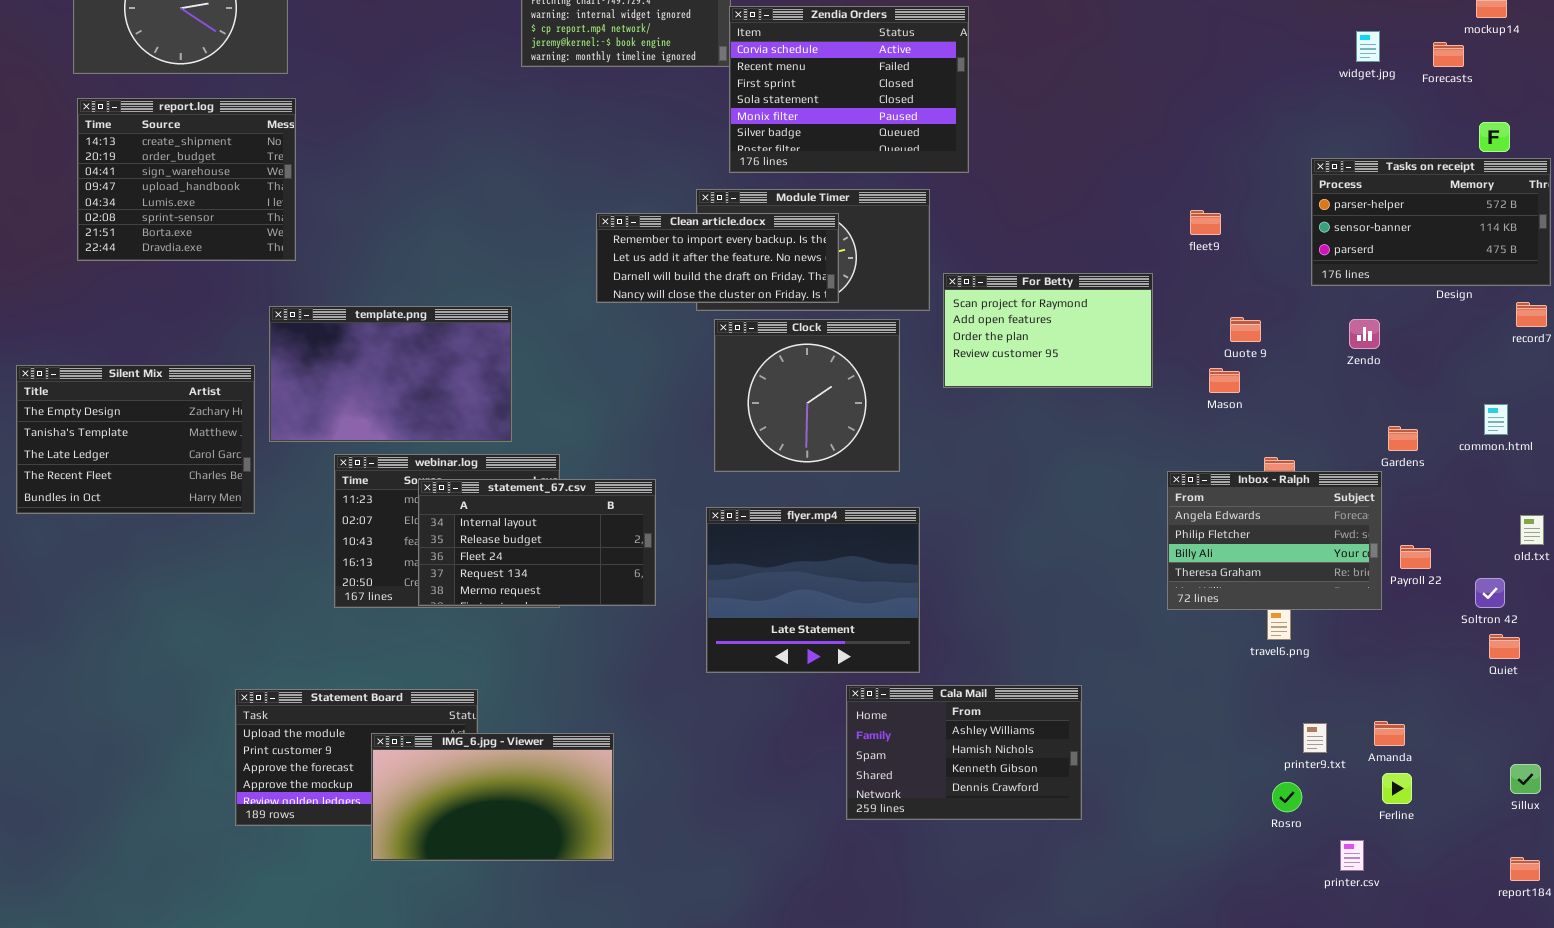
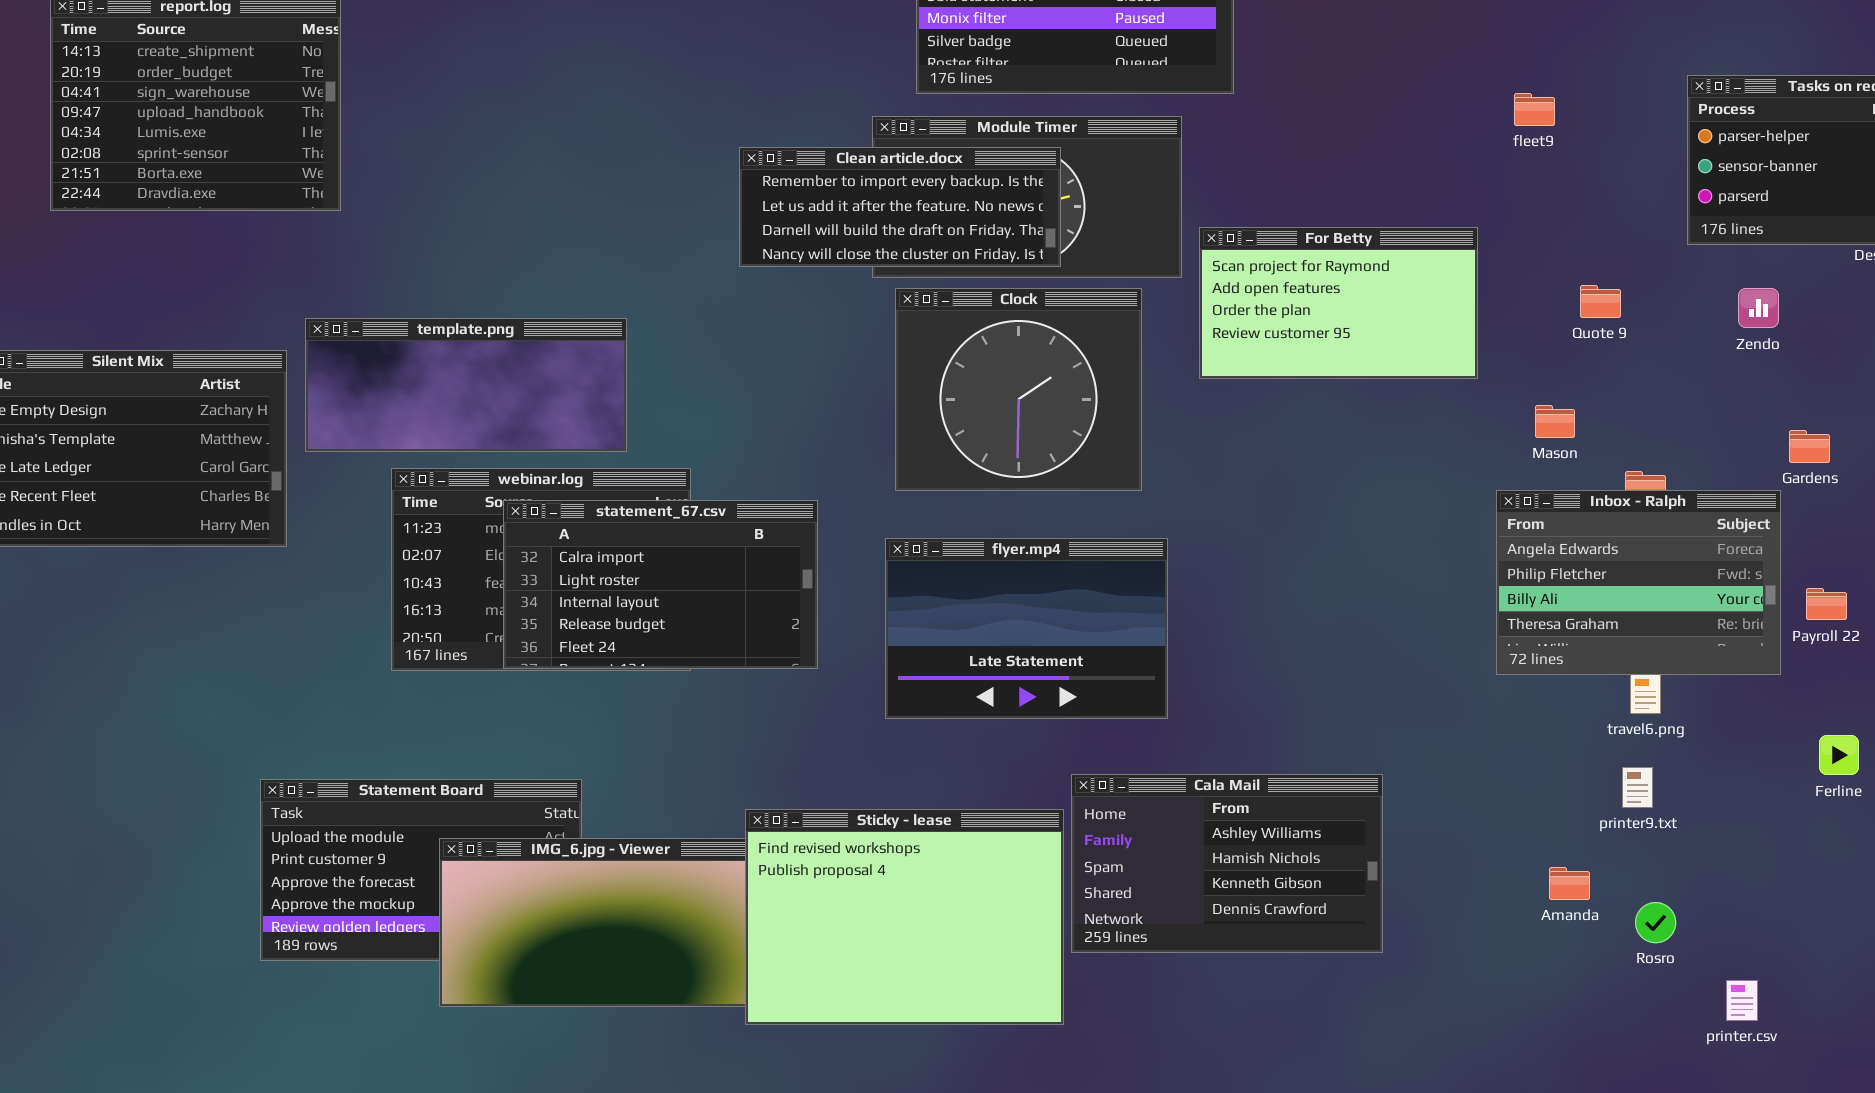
fleet9: [1190,210,1221,235] -> [1514,93,1555,126], moved
template.png: [269,306,512,442] -> [305,318,627,452], resized
Mason: [1209,368,1240,393] -> [1535,405,1575,438], moved
statement_67.csv: [418,479,656,606] -> [503,500,818,669], scrolled up 2 rows
flyer.mp4: [706,507,920,673] -> [885,538,1168,719], resized
Sticky - lease: none -> [745,809,1064,1025], opened
Amanda: [1374,721,1405,746] -> [1549,867,1590,900], moved
printer9.txt: [1303,723,1327,753] -> [1622,767,1653,808], moved
Ferline: [1382,773,1412,804] -> [1819,735,1859,775], moved

